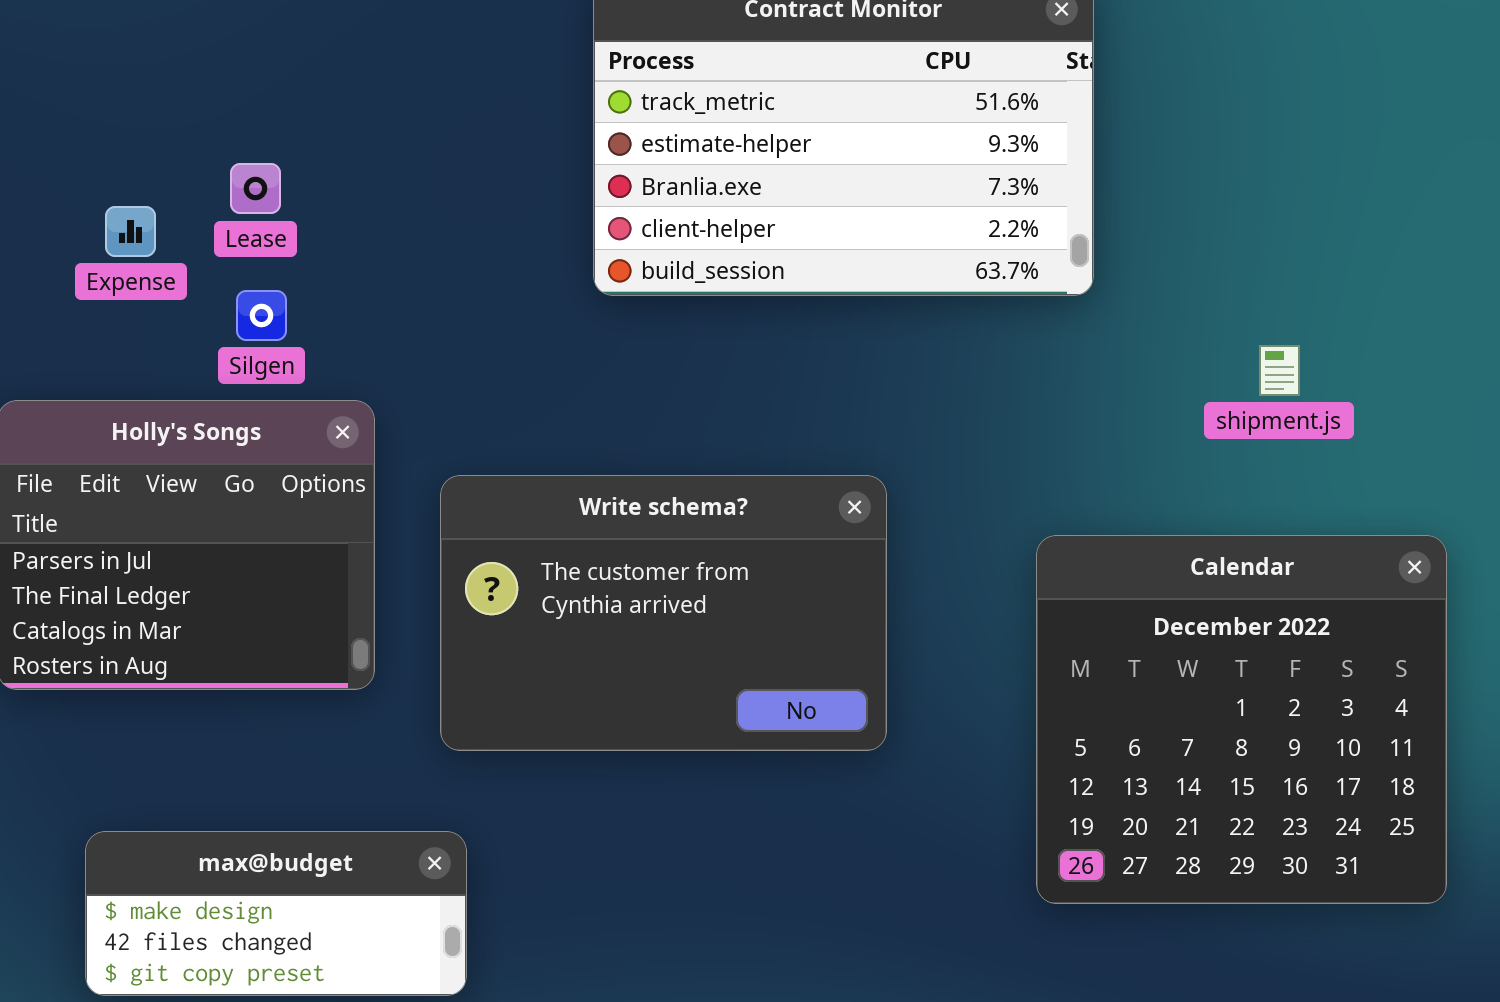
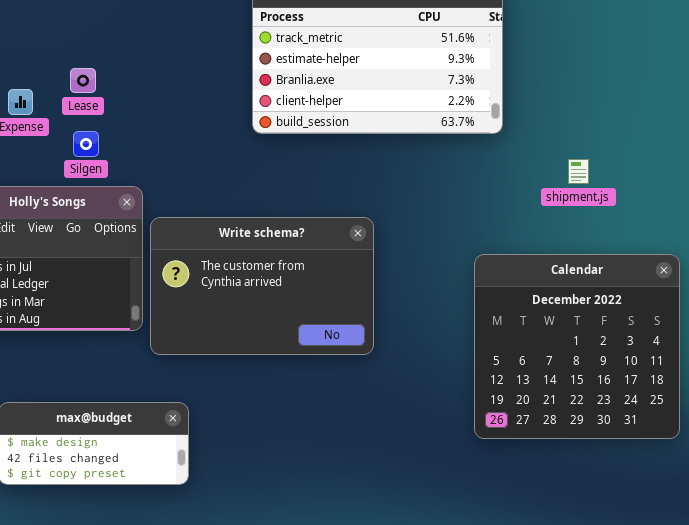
shipment.js: [1259,345,1300,396] -> [568,159,589,184], moved
Write schema?: [440,475,887,751] -> [150,217,374,355], moved

